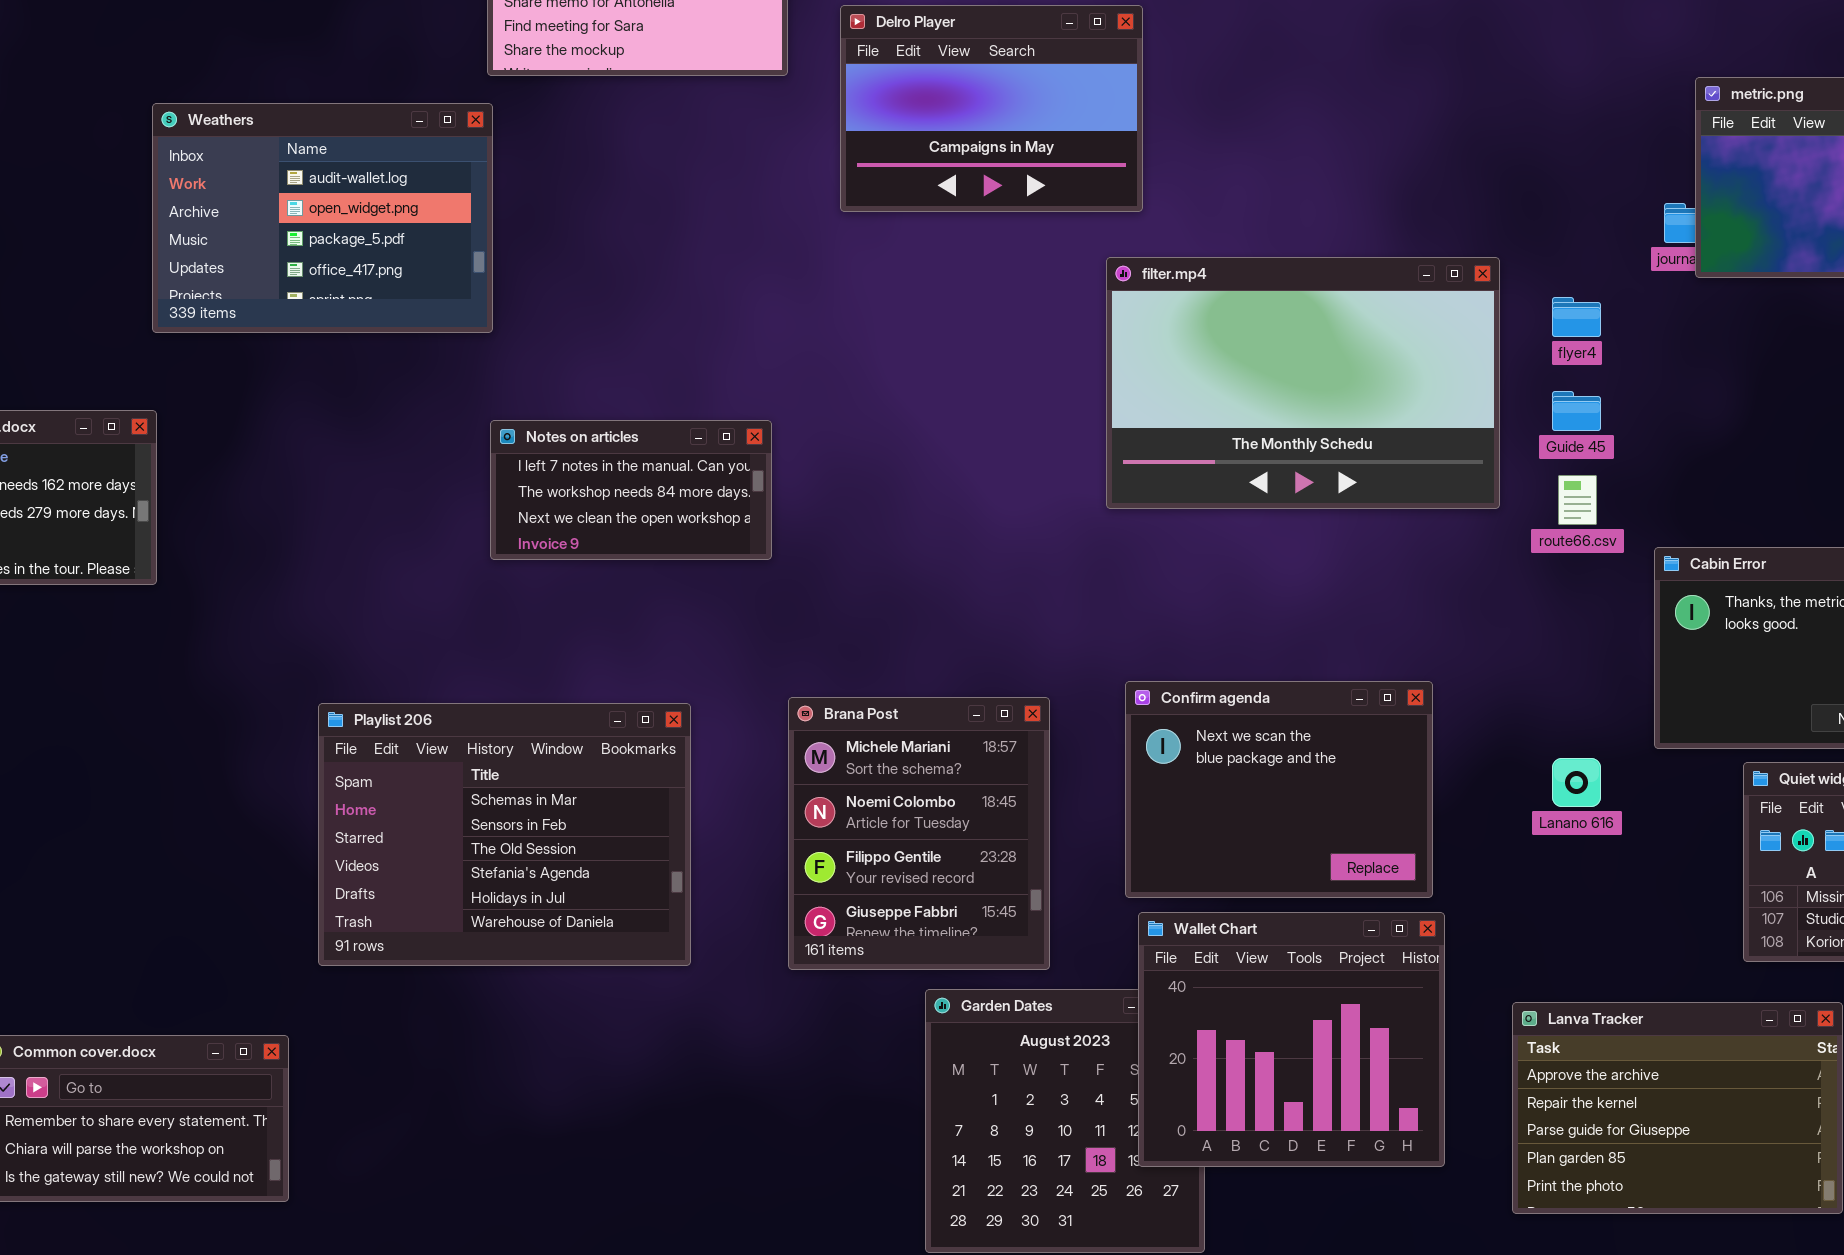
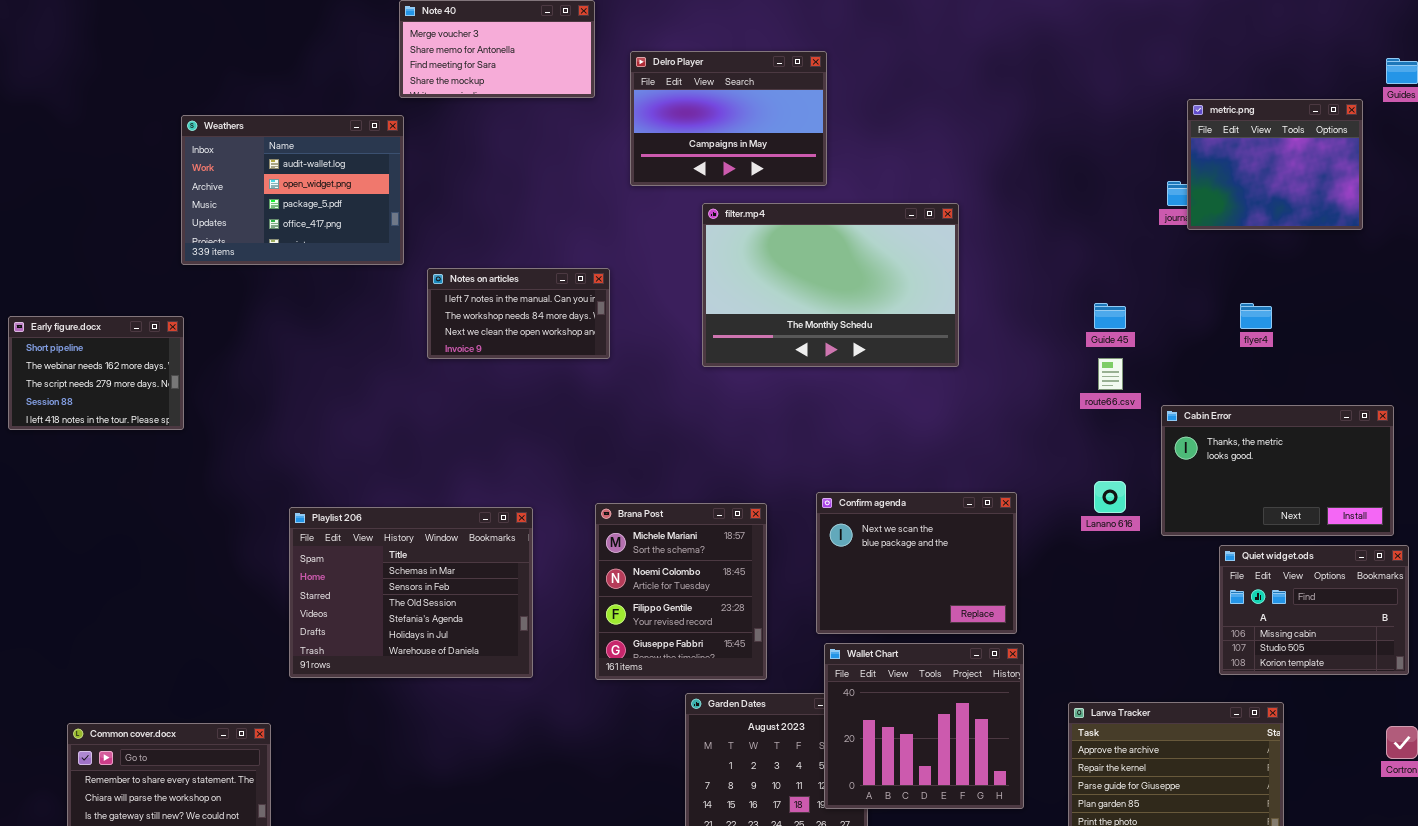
filter.mp4: [1106,257,1500,509] -> [702,203,959,367], moved
flyer4: [1552,297,1601,337] -> [1240,303,1272,329], moved
Notes on articles: [490,420,772,560] -> [427,268,610,359], moved
Lanano 616: [1552,758,1601,807] -> [1094,481,1126,513], moved

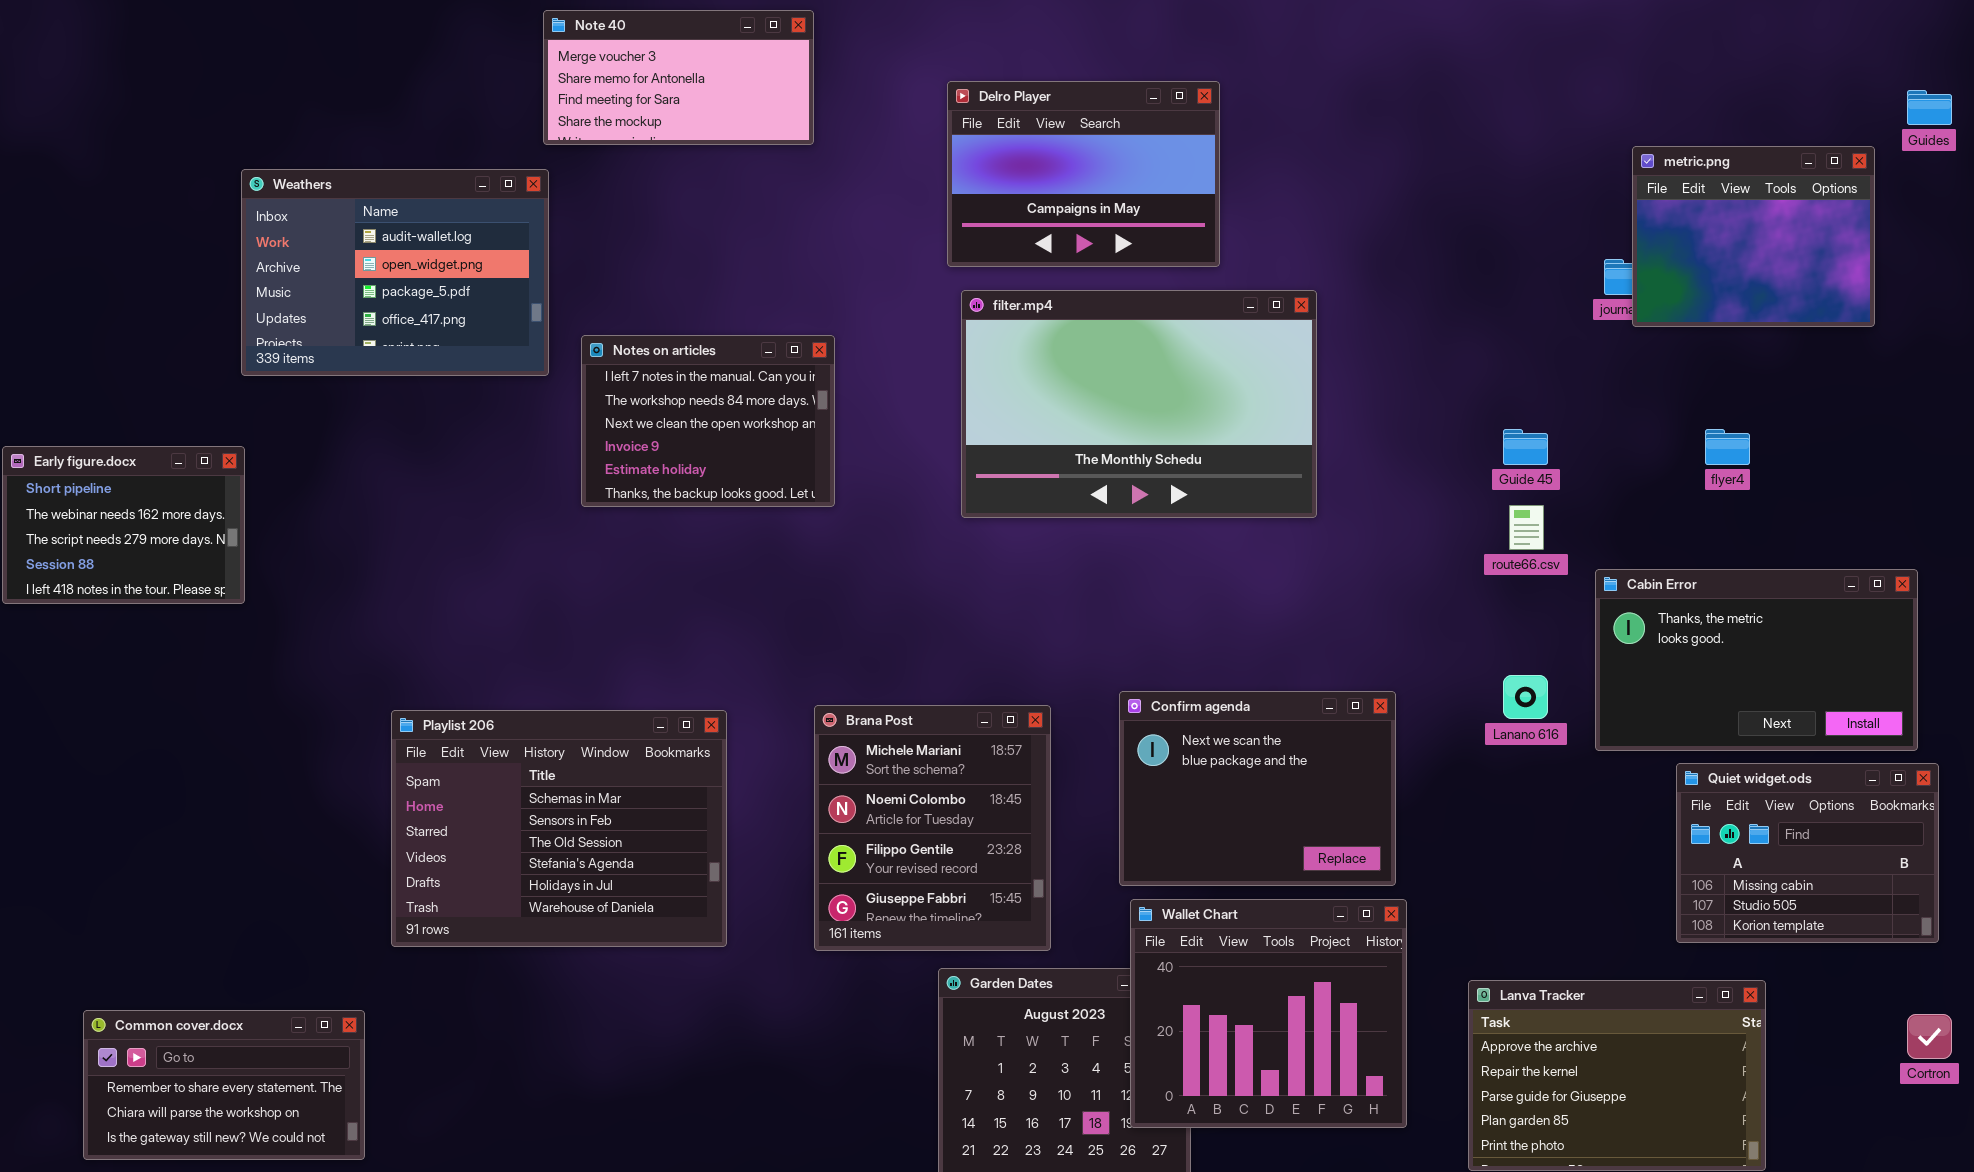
Delro Player: [630,51,827,186] -> [947,81,1220,267], moved
Notes on articles: [427,268,610,359] -> [581,335,835,507], resized

